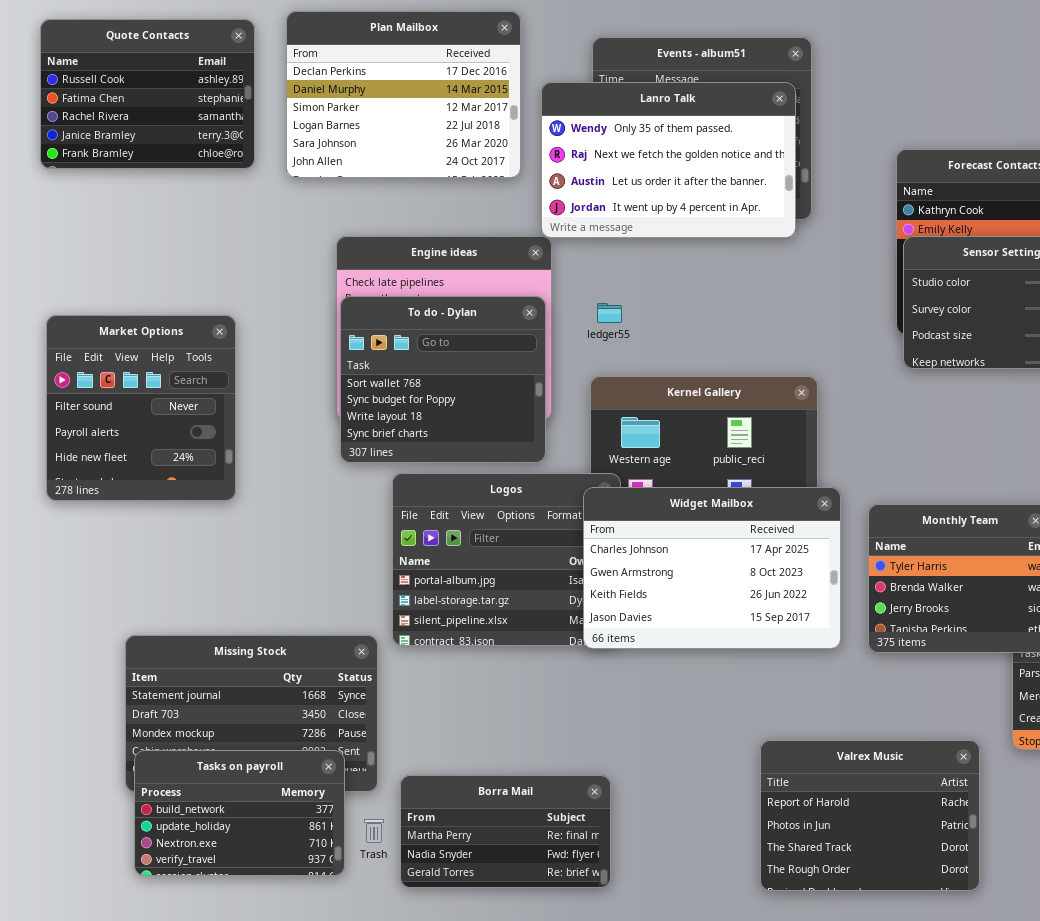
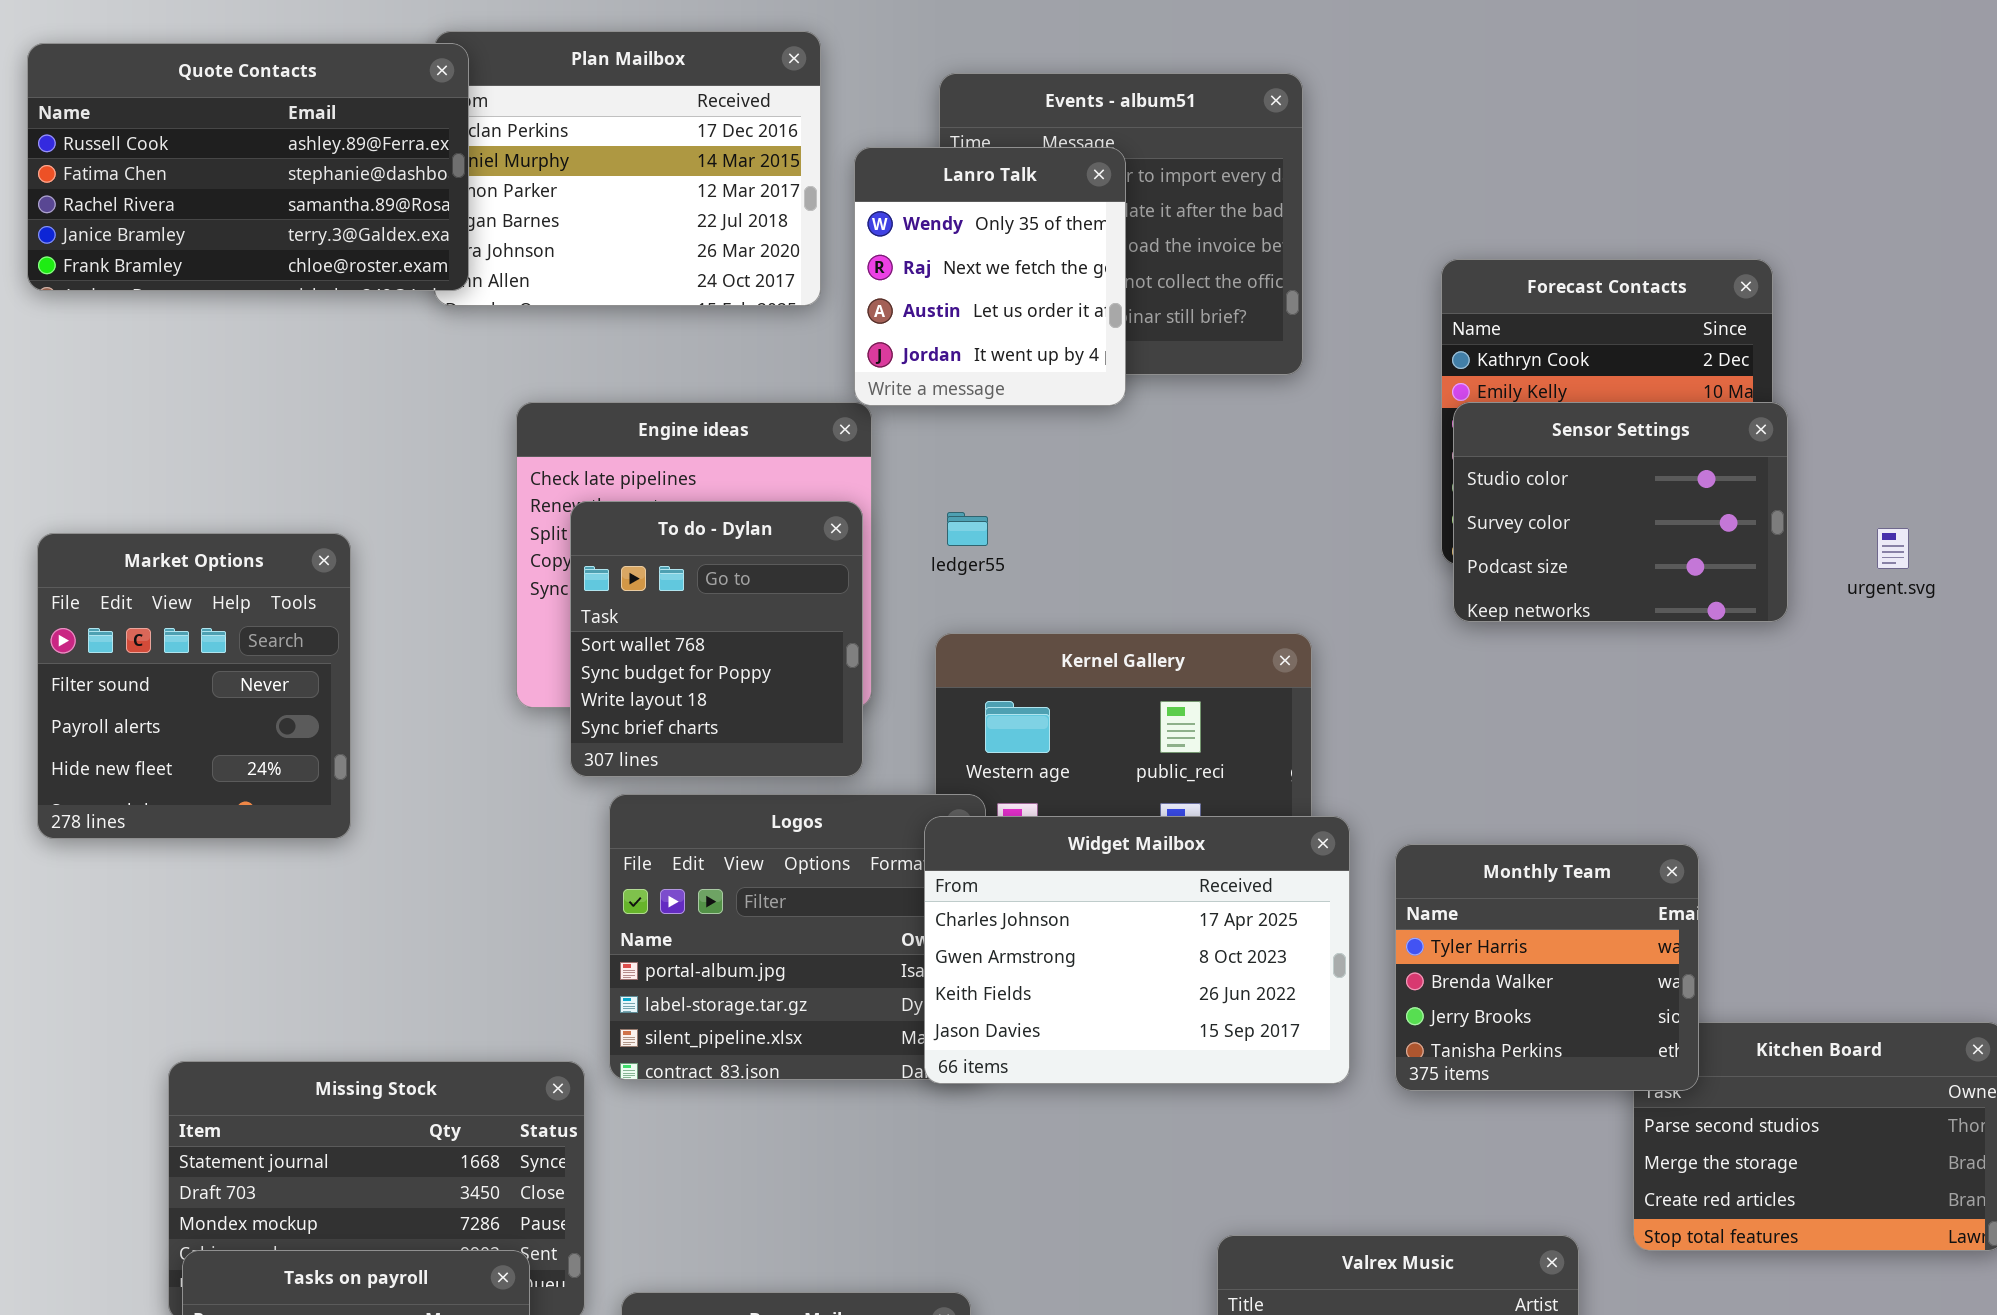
Quote Contacts: [40,19,255,169] -> [27,43,469,291], resized
Lanro Talk: [541,82,796,238] -> [854,147,1126,406], resized
To do - Dylan: [340,296,546,463] -> [570,501,863,777], resized

